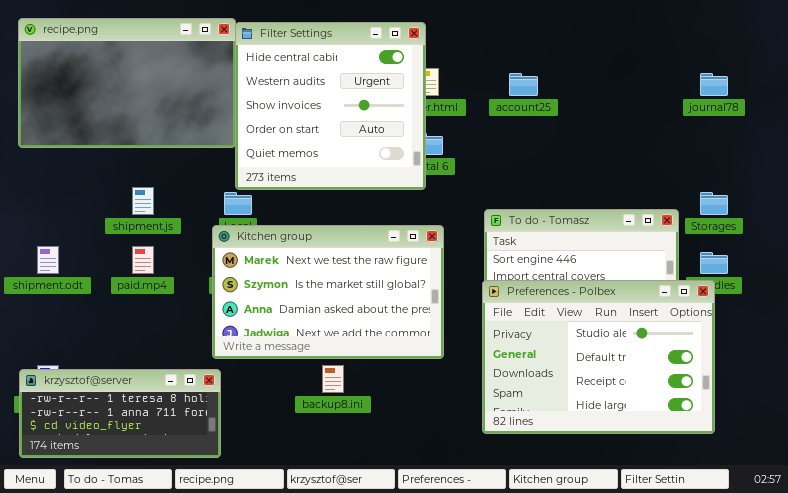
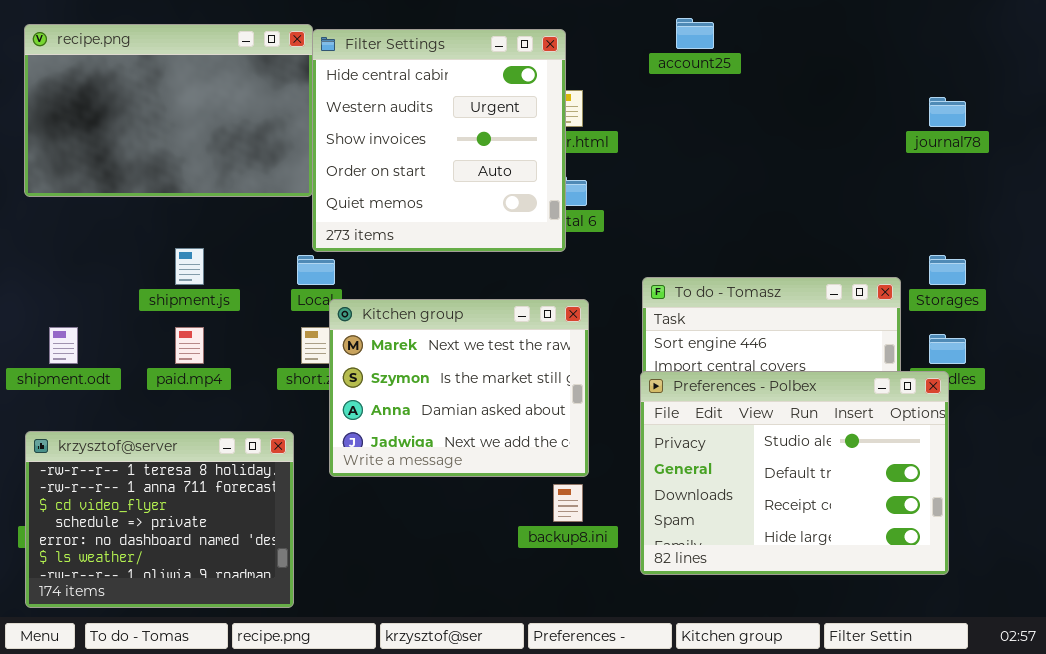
account25: [509,73,538,96] -> [676,18,714,49], moved
Kitchen group: [212,225,444,359] -> [329,299,589,477], resized
backup8.ini: [322,365,344,393] -> [553,484,583,522], moved
krzysztof@server: [19,369,221,458] -> [25,431,294,608], resized

